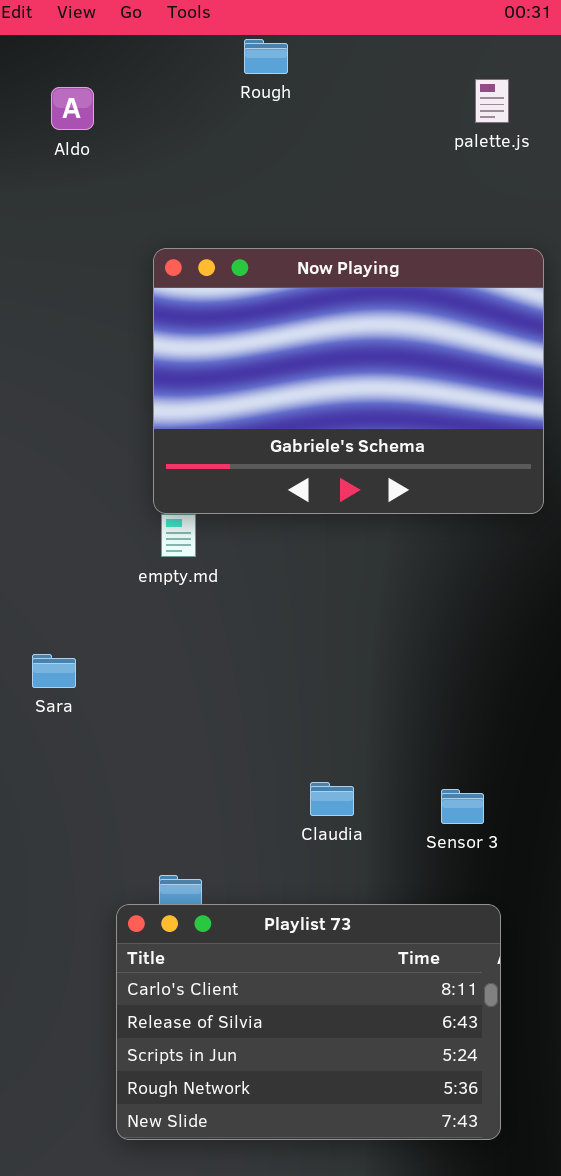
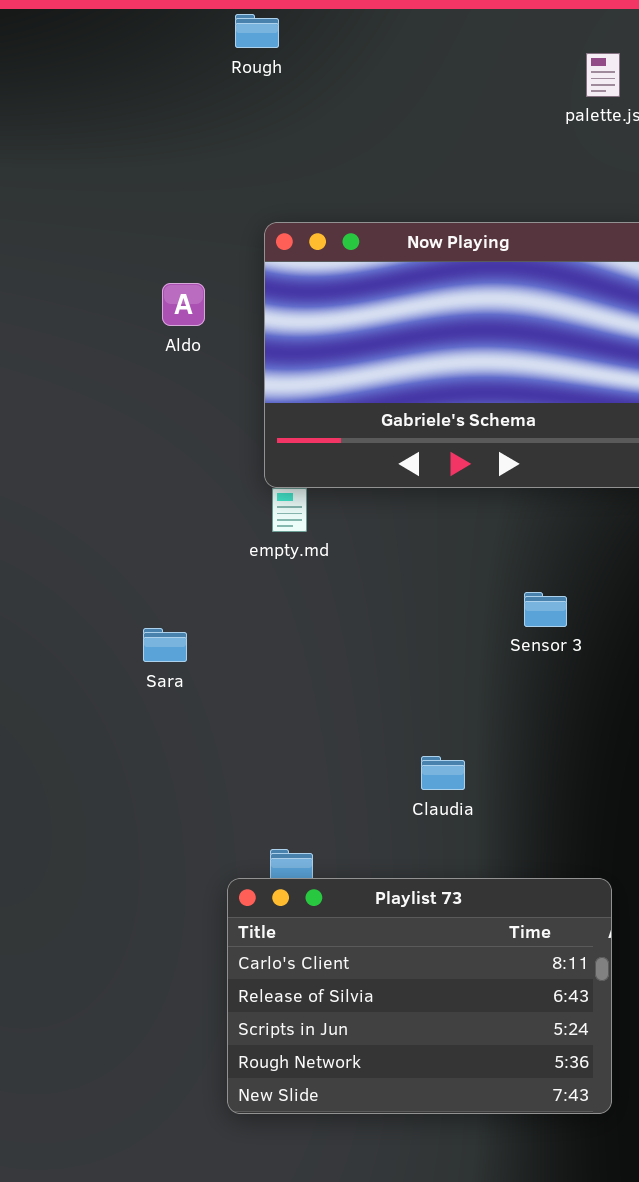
Rough: [244,39,288,74] -> [235,14,279,48], moved
Aldo: [51,87,94,130] -> [162,283,205,326], moved
Sensor 3: [441,789,484,824] -> [524,592,567,627], moved

